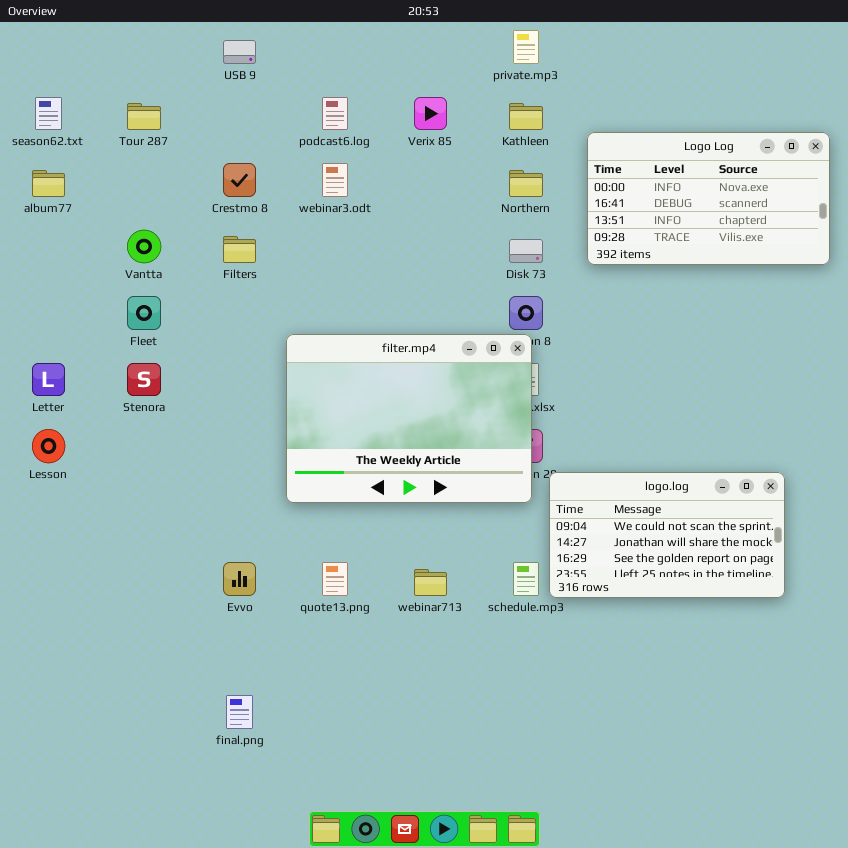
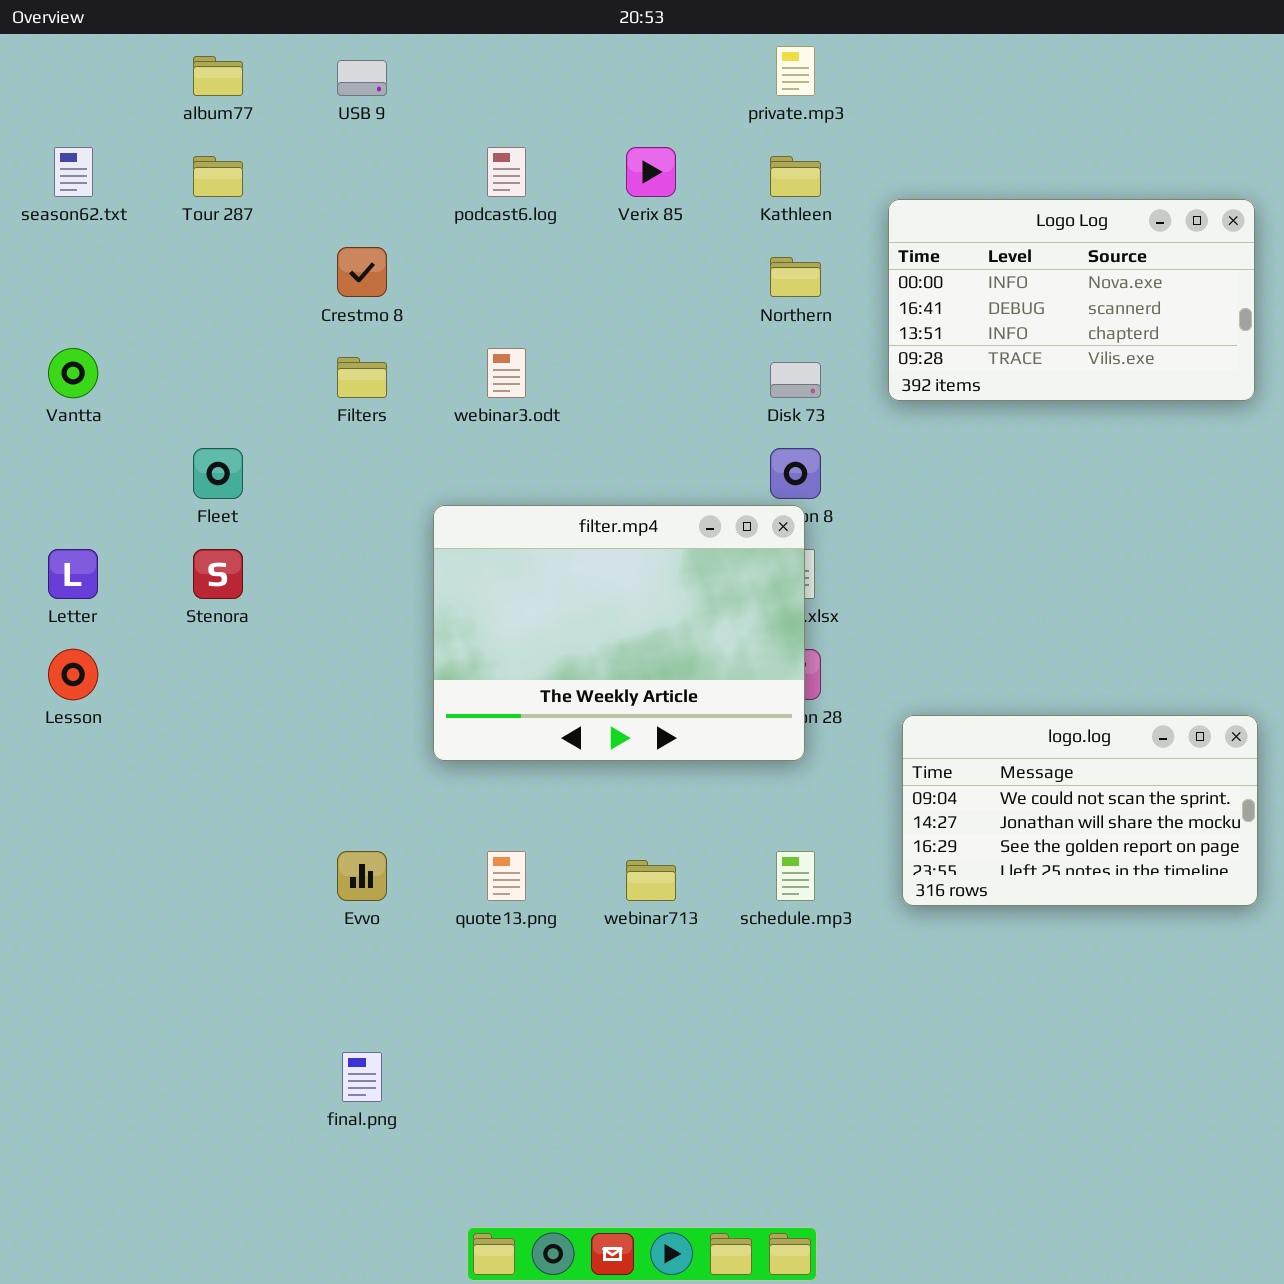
webinar3.odt: [322,163,348,197] -> [487,348,526,398], moved
album77: [32,170,65,197] -> [193,56,243,96], moved
Vantta: [127,230,161,263] -> [48,348,98,398], moved
logo.log: [549,472,785,598] -> [902,715,1258,906], moved

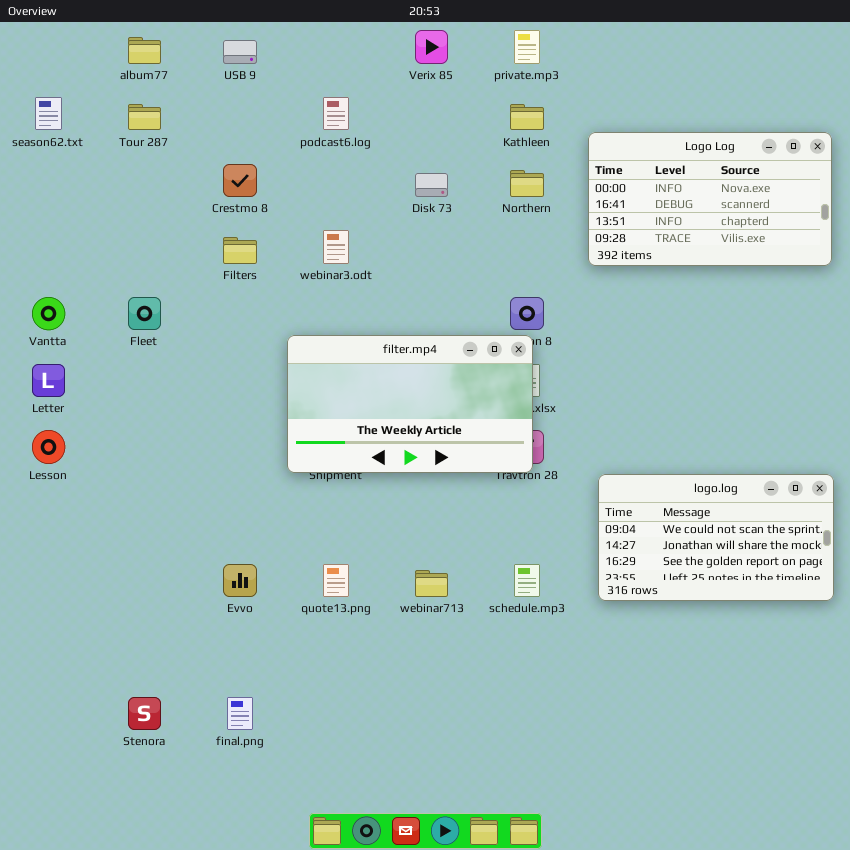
Verix 85: [626,147,676,197] -> [415,30,448,64], moved
Vantta: [48,348,98,398] -> [32,297,65,330], moved
Disk 73: [770,362,821,398] -> [415,173,448,197], moved
filter.mp4: [433,505,805,761] -> [287,335,533,473], resized
Stenora: [193,549,243,599] -> [128,697,161,730], moved

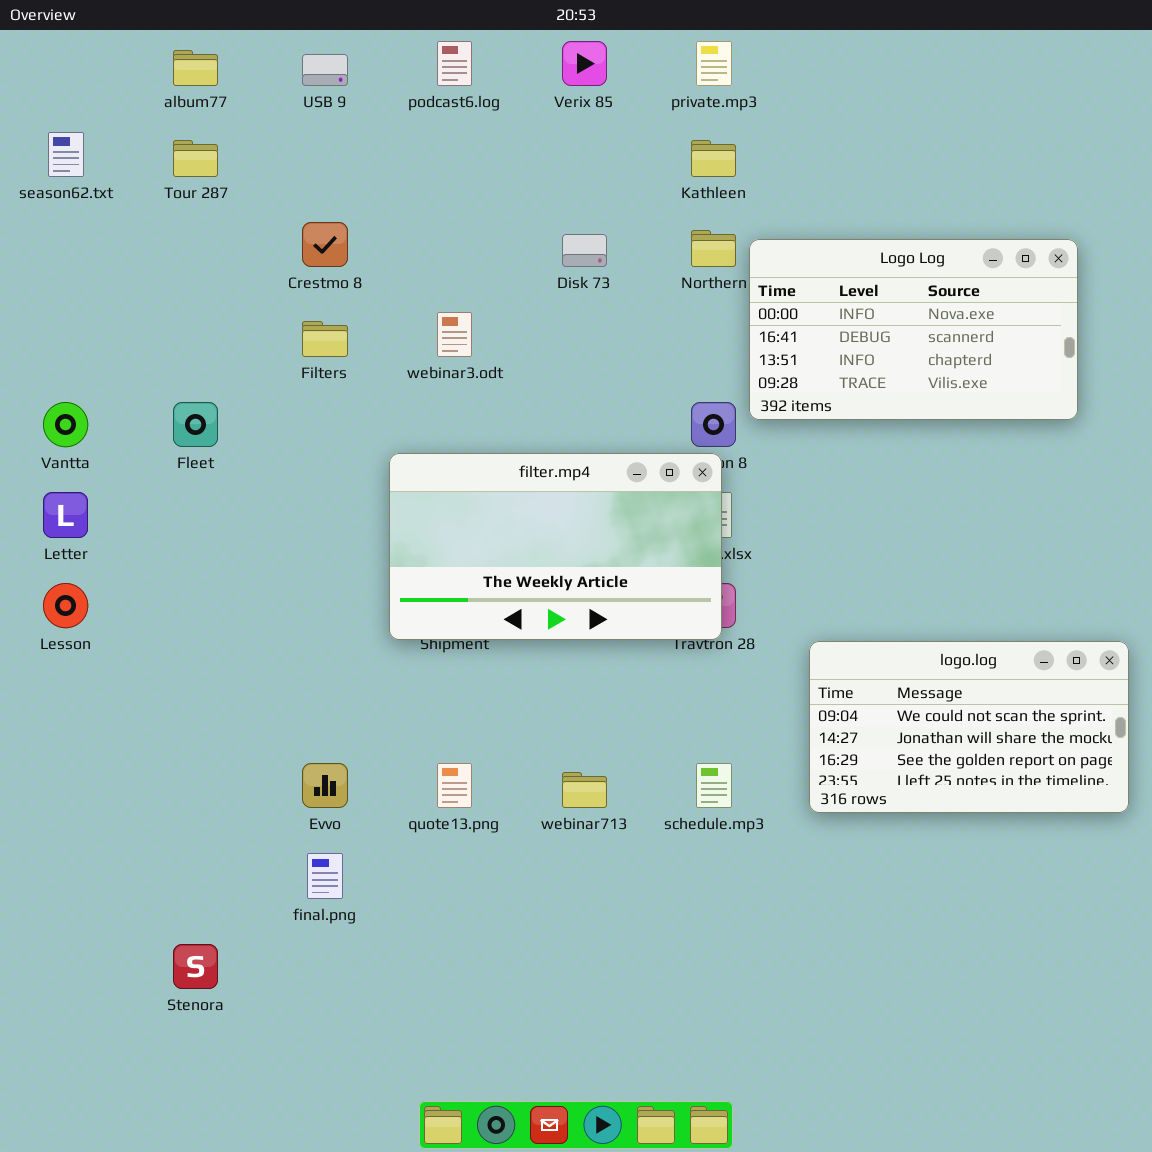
podcast6.log: [323,97,349,130] -> [437,41,472,86], moved
Logo Log: [588,132,832,266] -> [749,239,1078,420], moved
final.png: [227,697,253,730] -> [307,853,343,899], moved

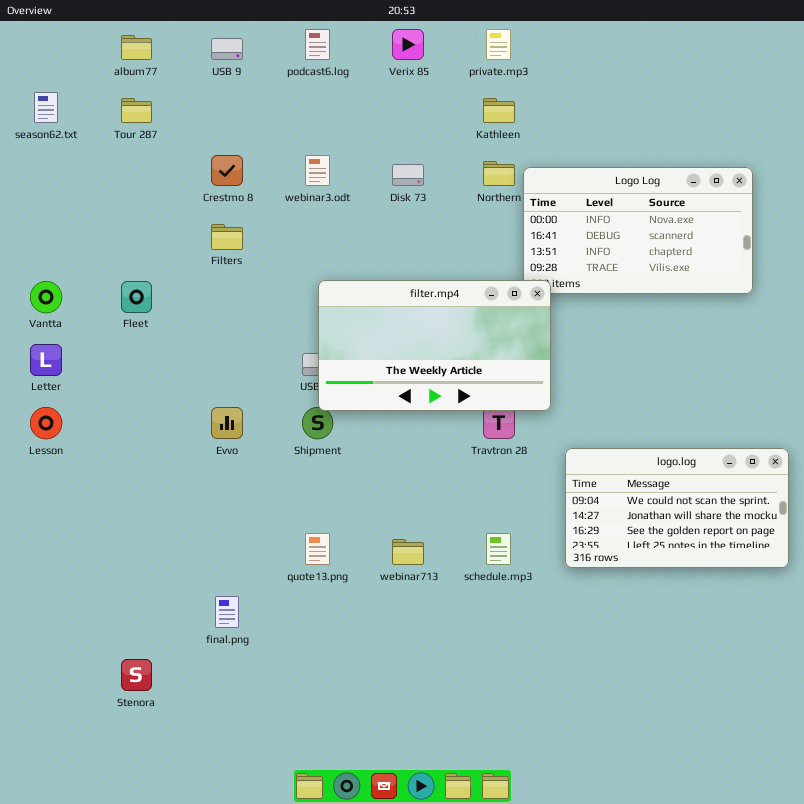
webinar3.odt: [437,312,472,357] -> [305,155,330,186], moved
filter.mp4: [389,453,722,640] -> [318,280,551,411], moved
Evvo: [302,763,348,808] -> [211,407,243,439], moved

